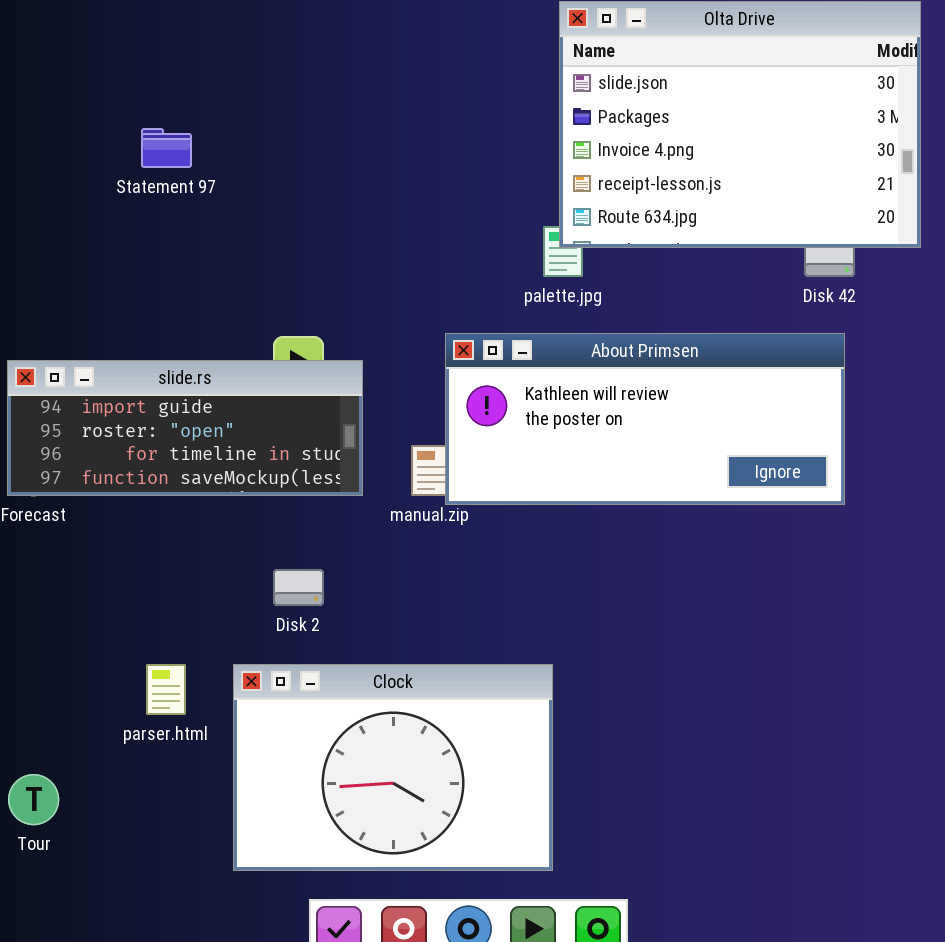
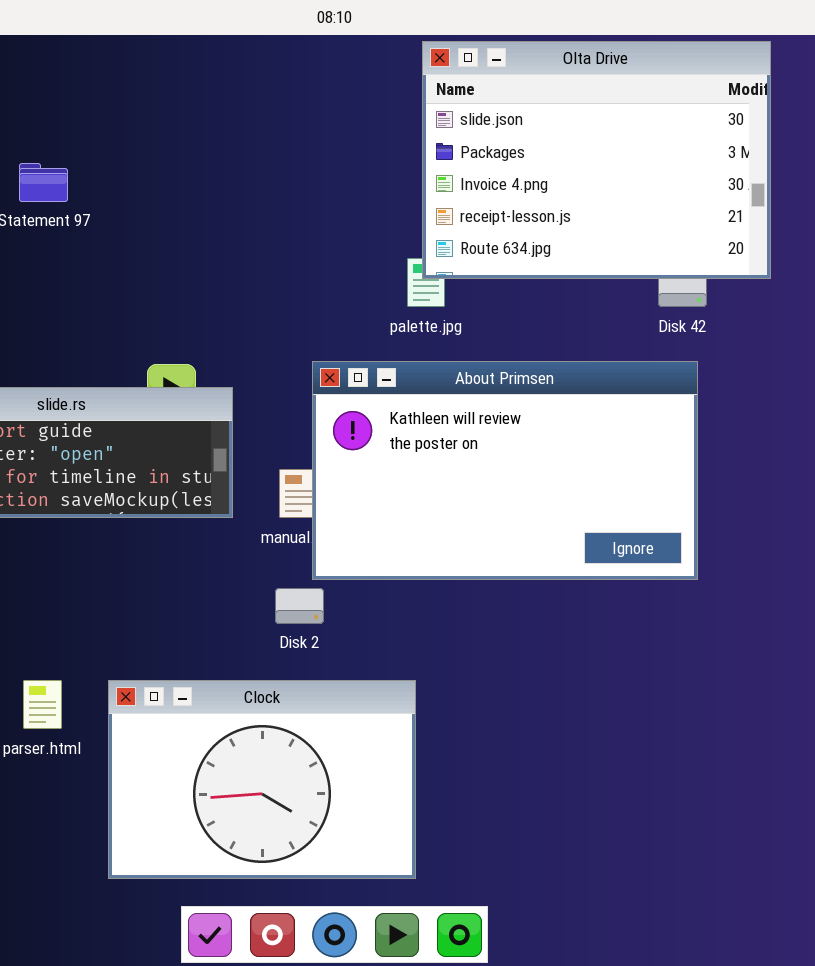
About Primsen: [445,333,845,505] -> [312,361,698,580], resized
Disk 2: [273,569,324,606] -> [275,588,324,624], moved

